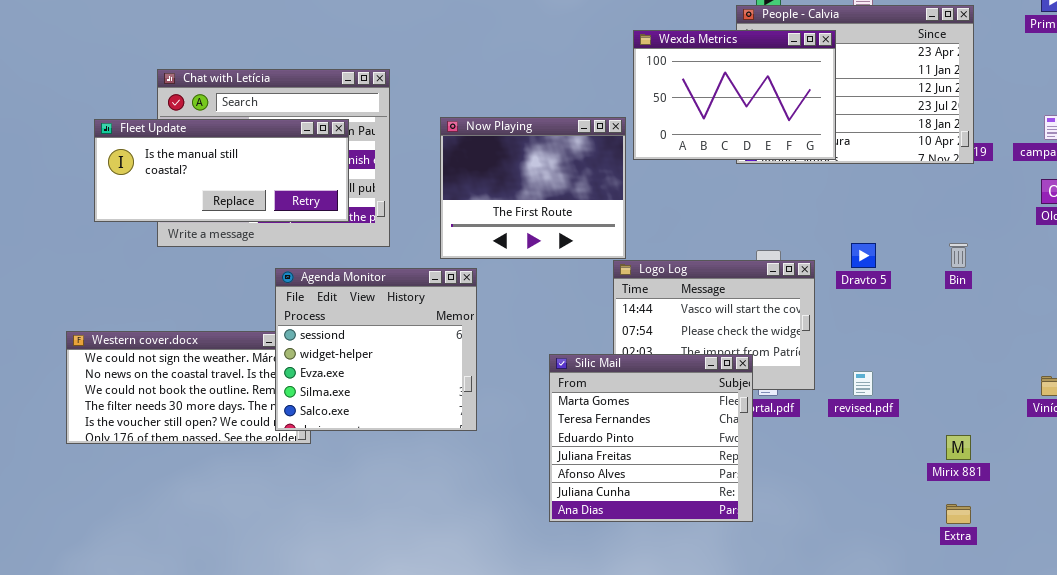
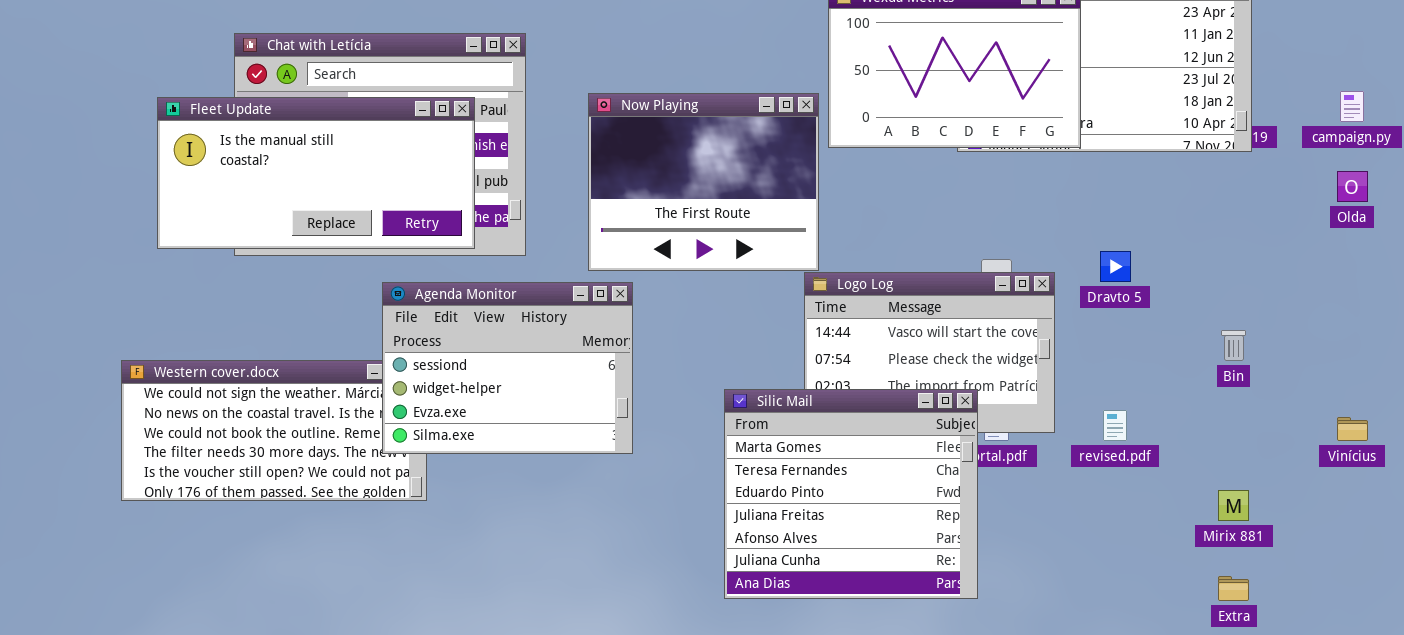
Fleet Update: [94,119,349,222] -> [157,97,475,249], resized
Bin: [949,243,968,268] -> [1221,330,1246,361], moved
Agenda Monitor: [275,268,477,431] -> [382,282,633,454], resized

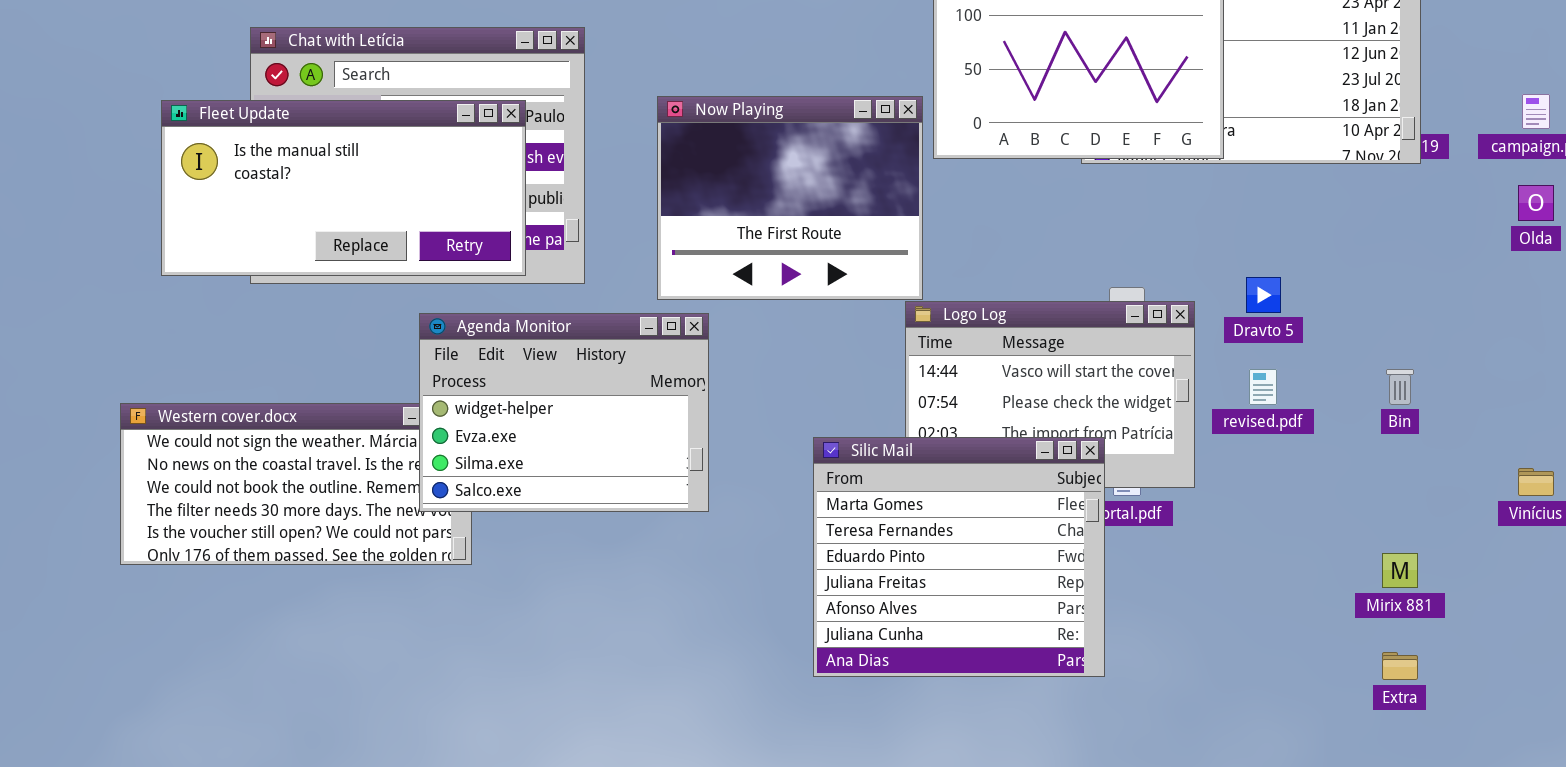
Agenda Monitor: [382,282,633,454] -> [419,313,709,512], scrolled down 1 row
revised.pdf: [1103,410,1127,441] -> [1249,369,1277,405], moved

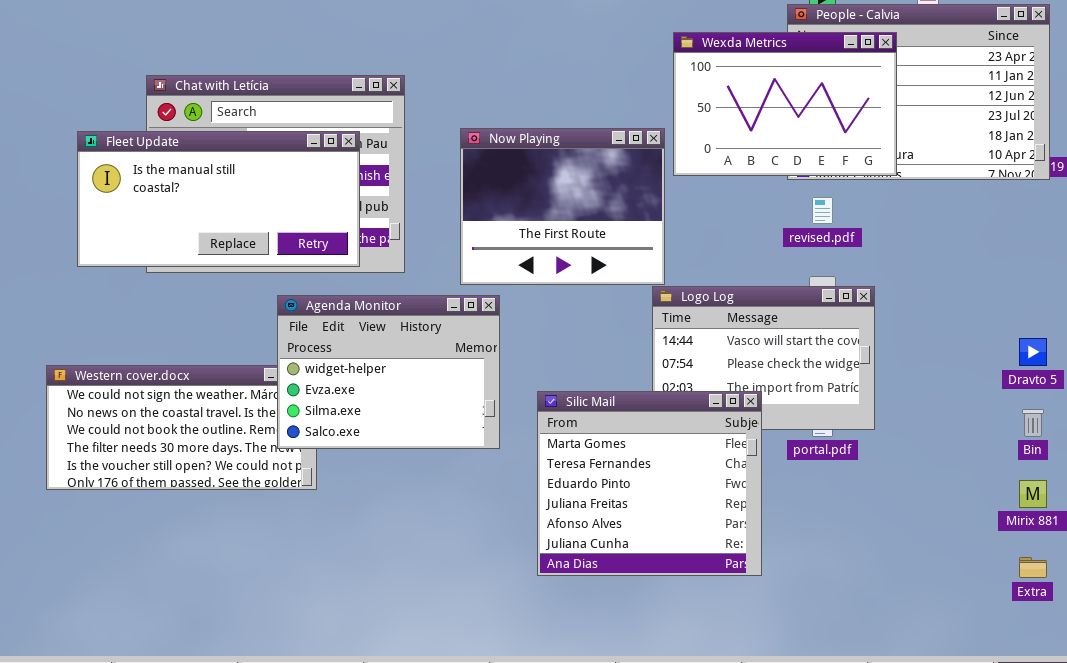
Dravto 5: [1246,277,1281,313] -> [1019,338,1047,366], moved
revised.pdf: [1249,369,1277,405] -> [812,197,833,224], moved
Bin: [1386,369,1414,405] -> [1022,409,1044,437], moved
Silic Mail: [813,437,1105,677] -> [537,391,762,576], moved

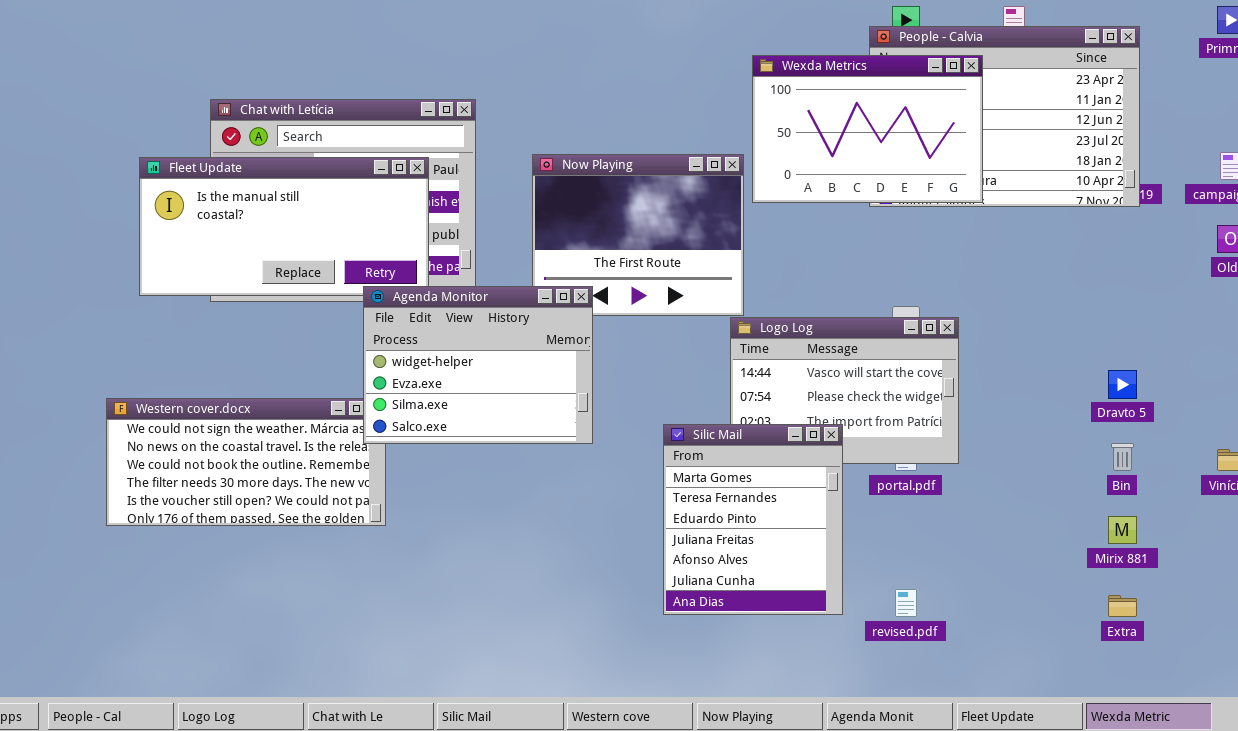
revised.pdf: [812,197,833,224] -> [895,589,917,617], moved
Agenda Monitor: [277,295,500,449] -> [363,286,593,444], moved
Silic Mail: [537,391,762,576] -> [663,424,843,615], resized

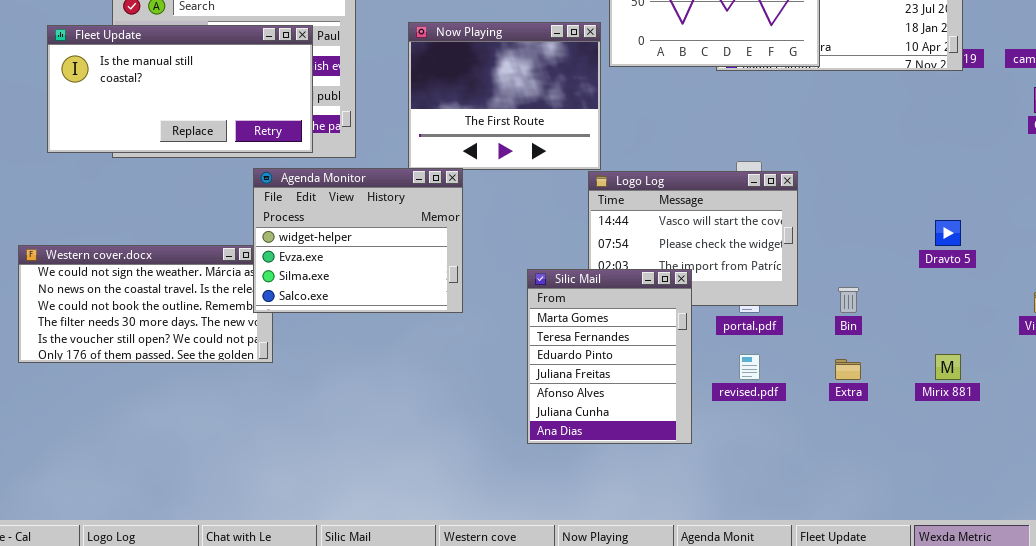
Agenda Monitor: [363,286,593,444] -> [253,168,463,313], moved
Bin: [1111,443,1134,471] -> [838,287,859,313], moved
revised.pdf: [895,589,917,617] -> [739,354,760,380], moved
Extra: [1108,595,1137,617] -> [835,359,861,380], moved

